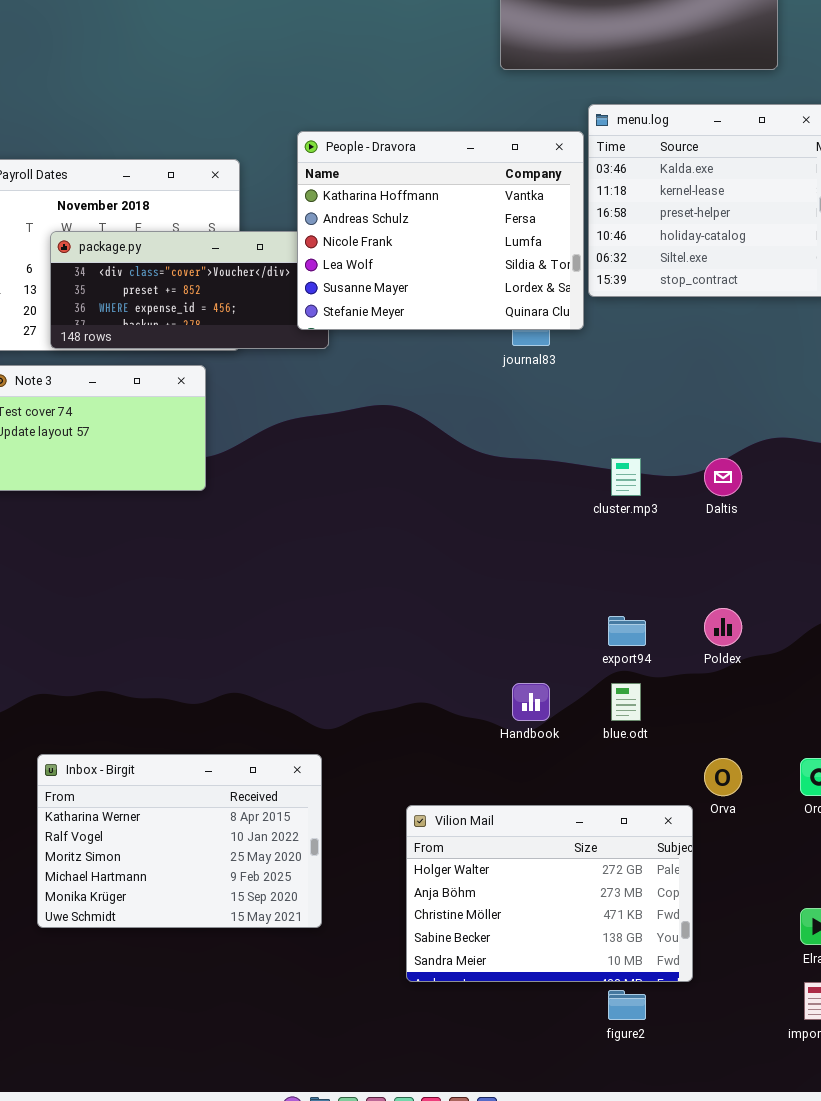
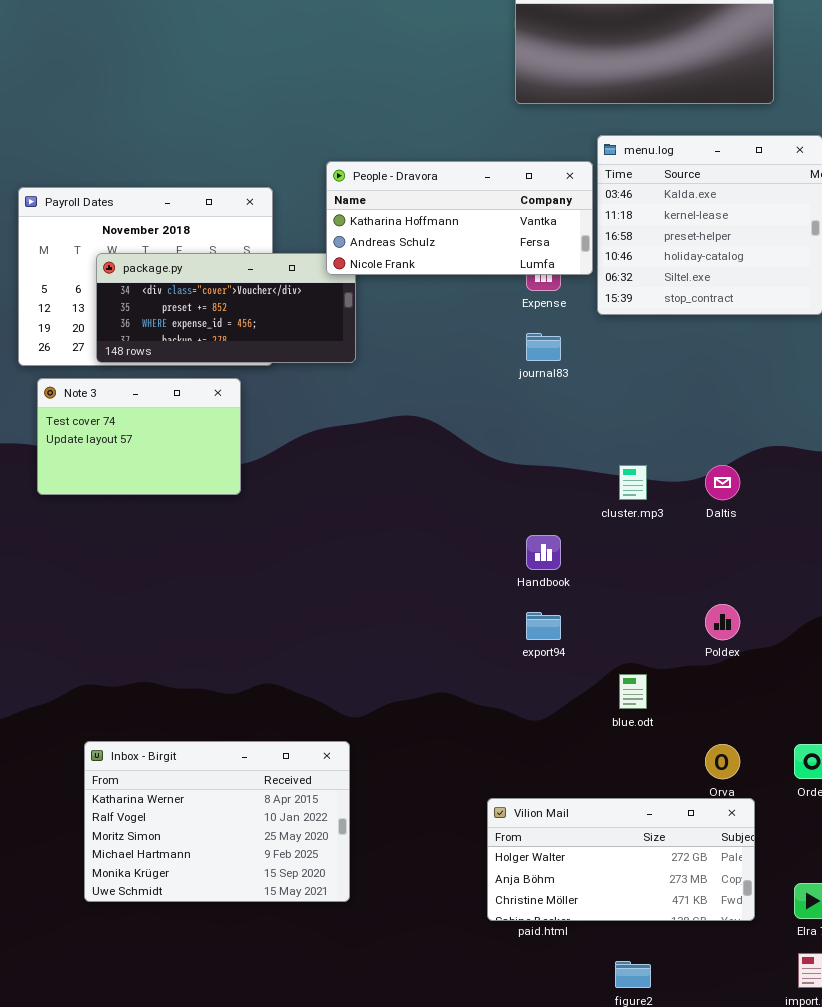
People - Dravora: [297,131,584,330] -> [326,161,593,275], resized
export94: [608,616,646,646] -> [526,612,561,640], moved
Handbook: [512,683,550,721] -> [526,535,561,570], moved
Vilion Mail: [406,805,693,982] -> [487,798,755,921], moved, resized

